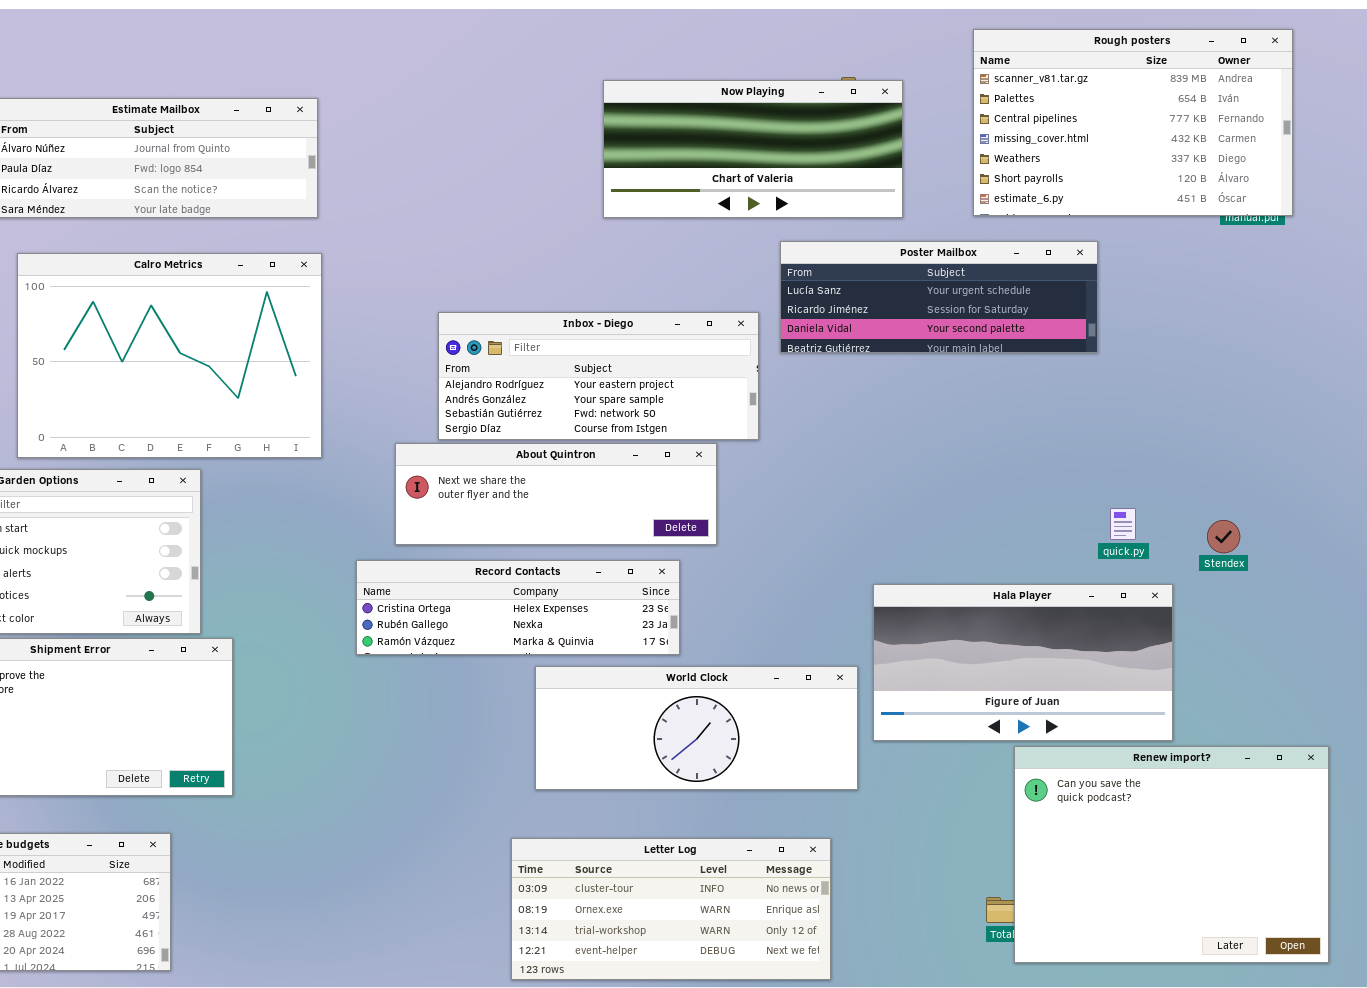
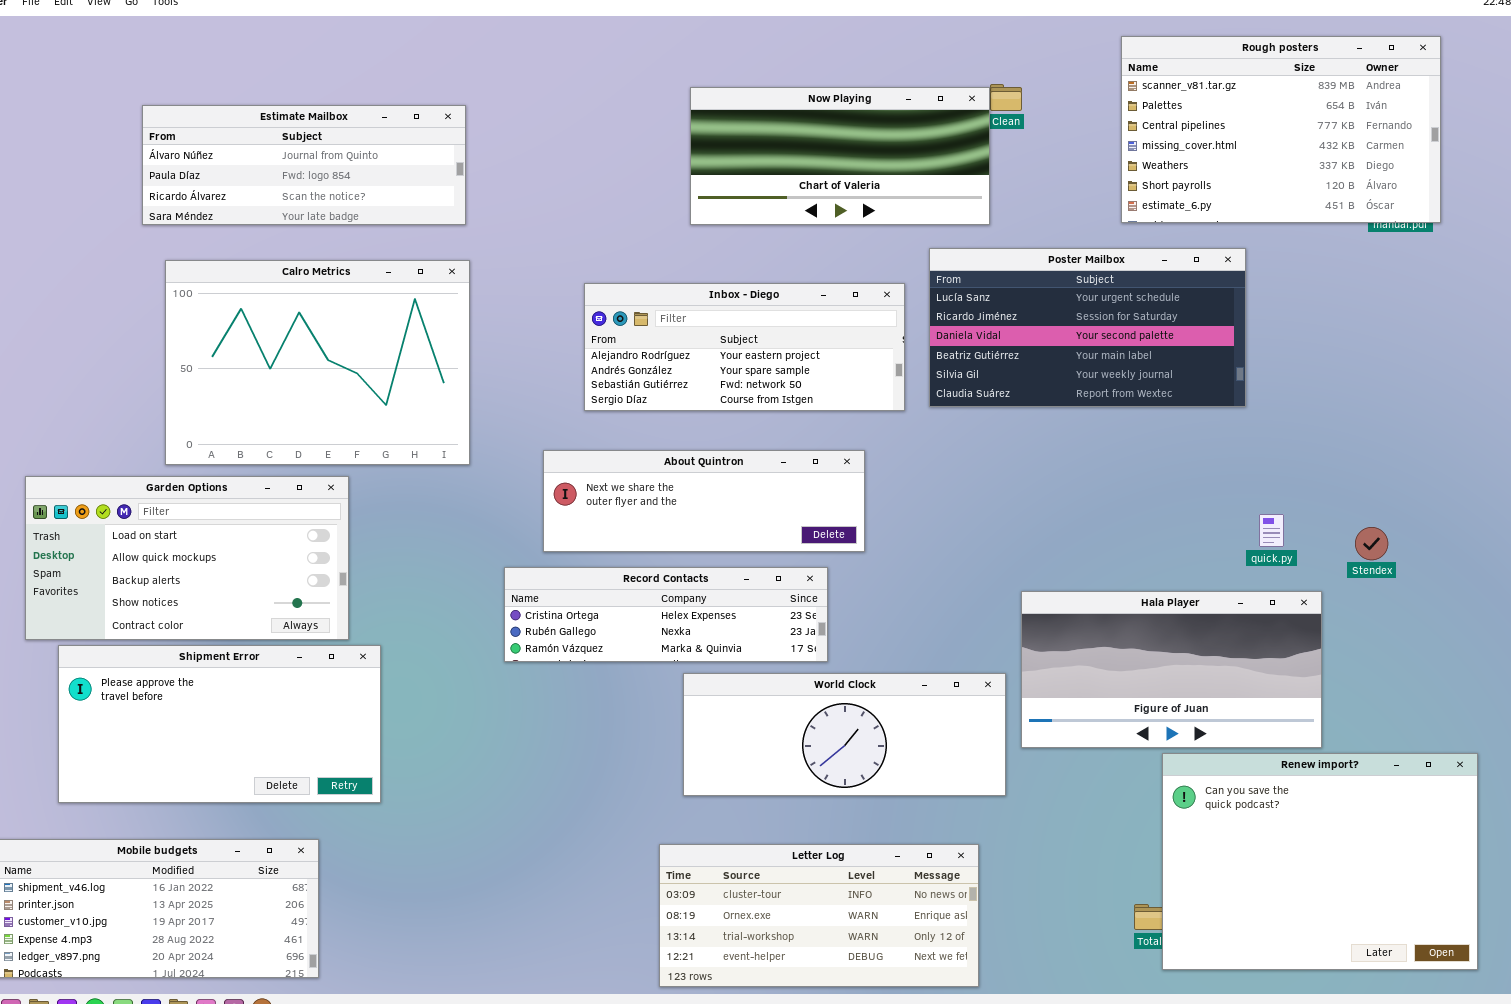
Now Playing: [603,80,903,218] -> [690,87,990,225], moved
Poster Mailbox: [780,241,1098,353] -> [929,248,1246,407], resized
Inbox - Diego: [438,312,759,440] -> [584,283,905,411], moved

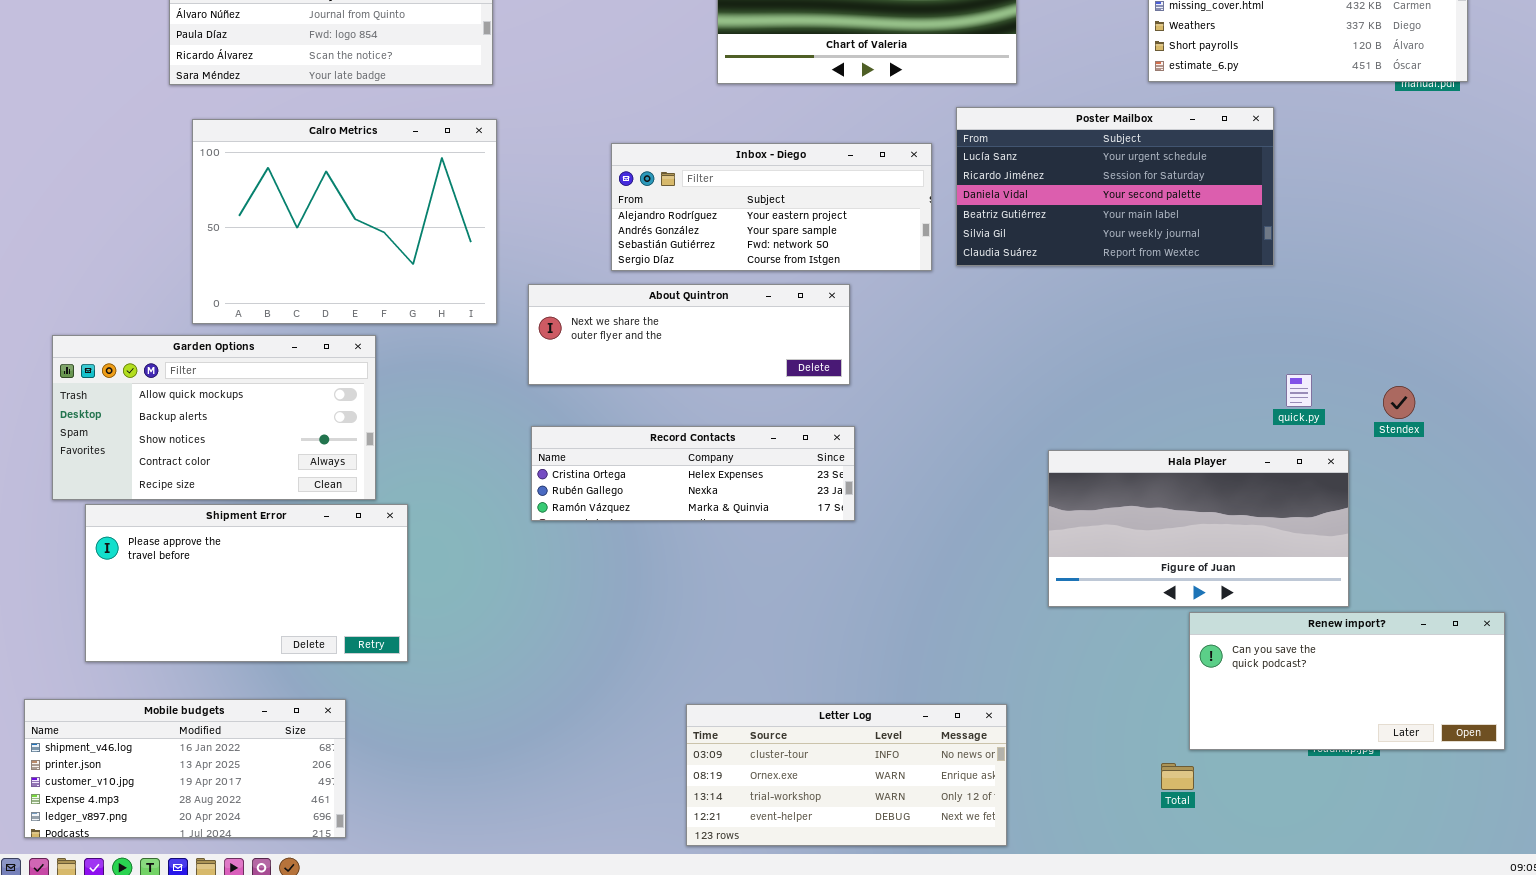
About Quintron: [543,450,865,552] -> [528,284,850,385], moved
Garden Options: [25,476,349,640] -> [52,335,376,500], scrolled down 1 row
World Clock: [683,673,1006,796] -> none, closed
Renew import?: [1162,753,1478,970] -> [1189,612,1505,750], resized

